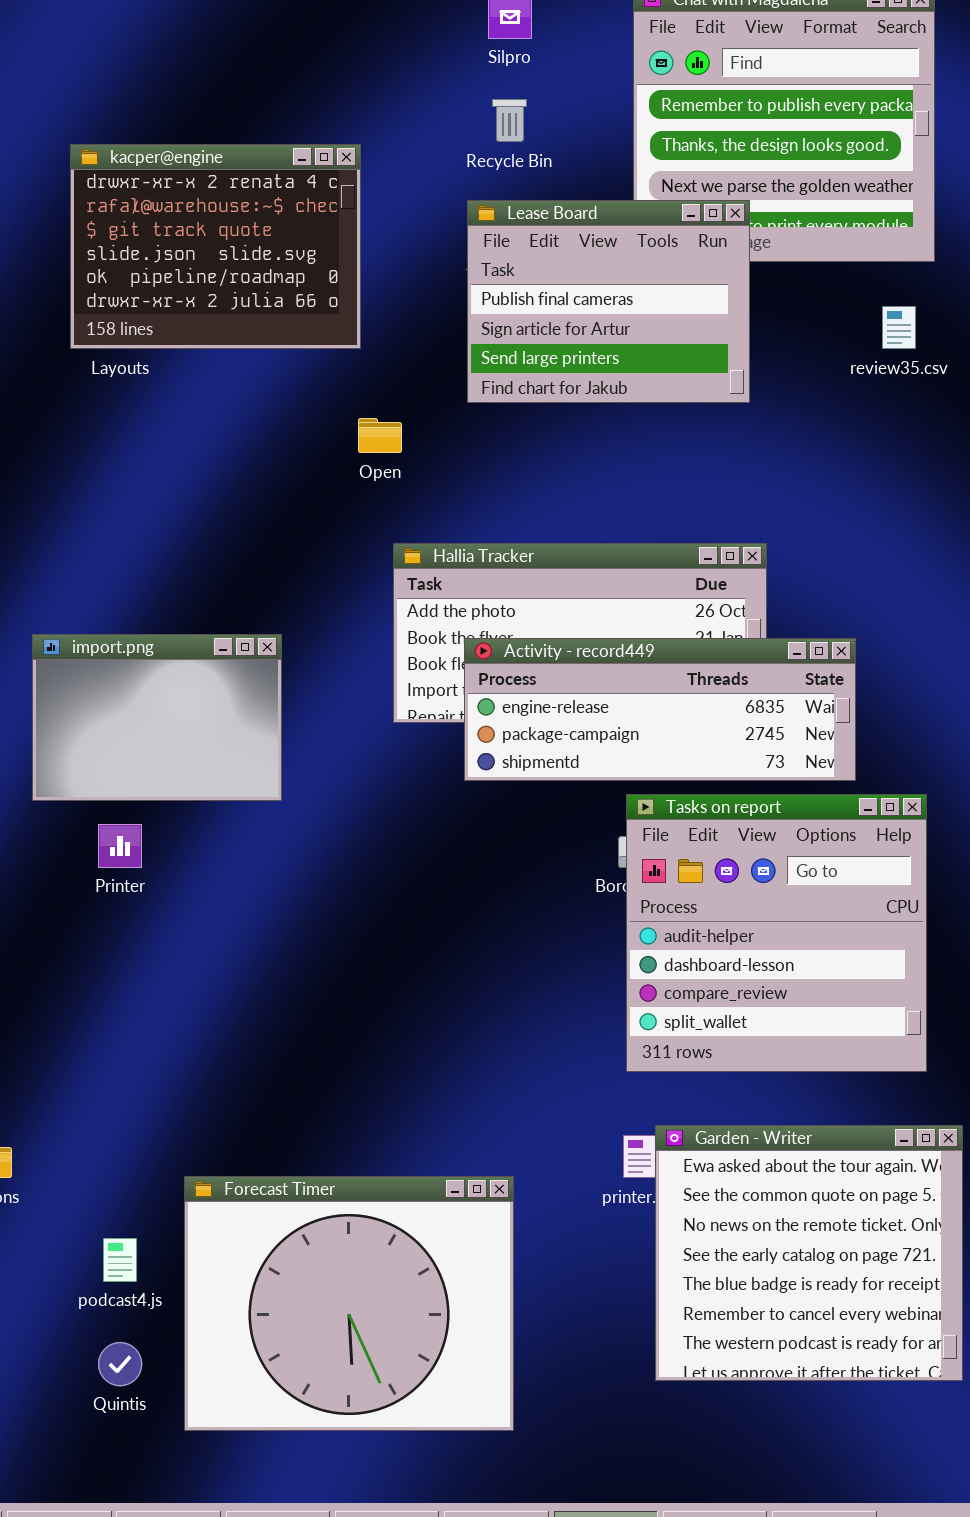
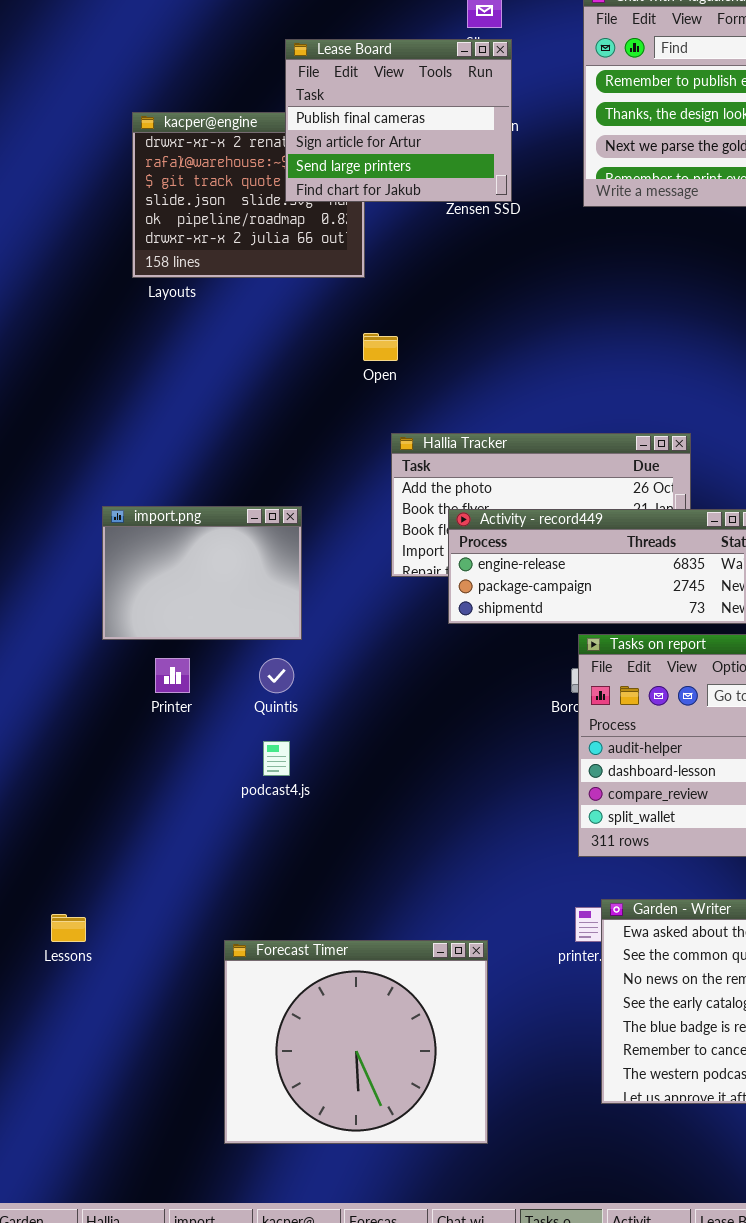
Lease Board: [467,200,750,403] -> [285,39,512,202], moved
podcast4.js: [103,1238,137,1282] -> [263,741,290,776], moved
Quintis: [98,1342,142,1386] -> [259,658,294,693], moved

